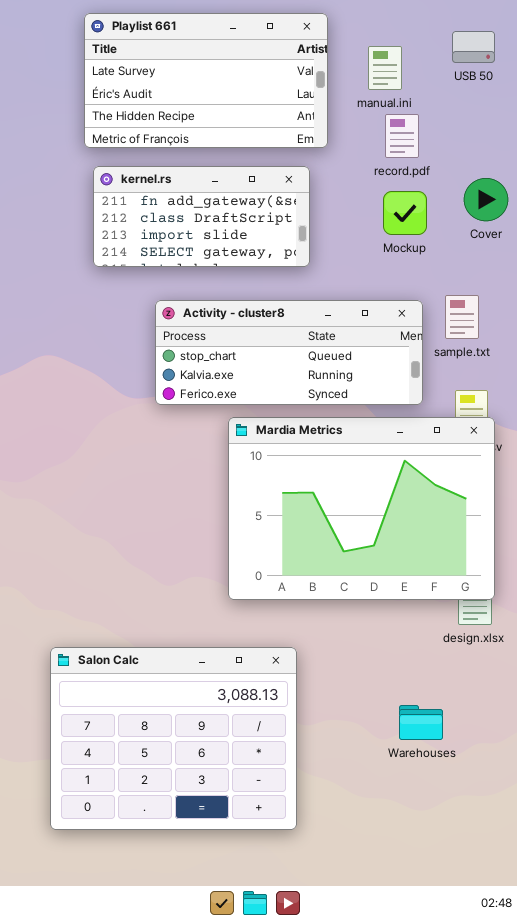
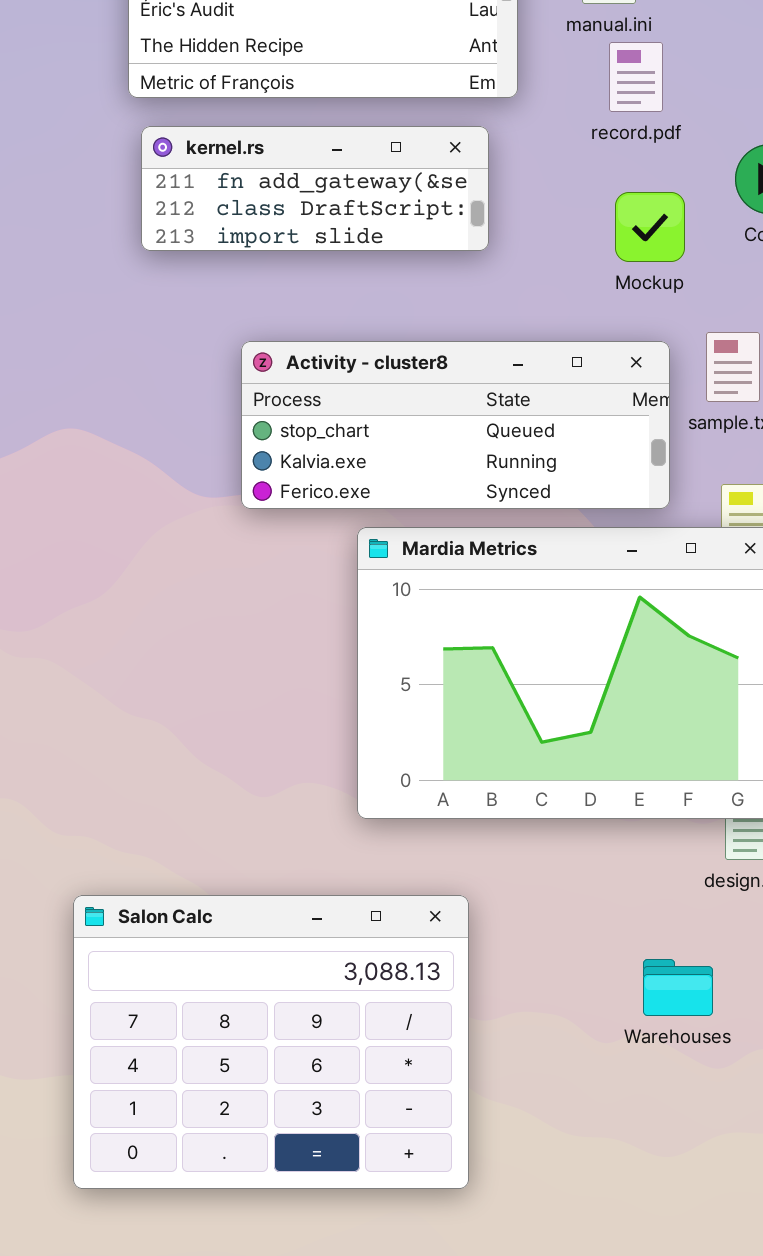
kernel.rs: [93,166,310,267] -> [141,126,489,251], resized
Mockup: [383,191,427,235] -> [615,192,685,262], moved
Warehouses: [399,705,443,740] -> [643,959,713,1016], moved

